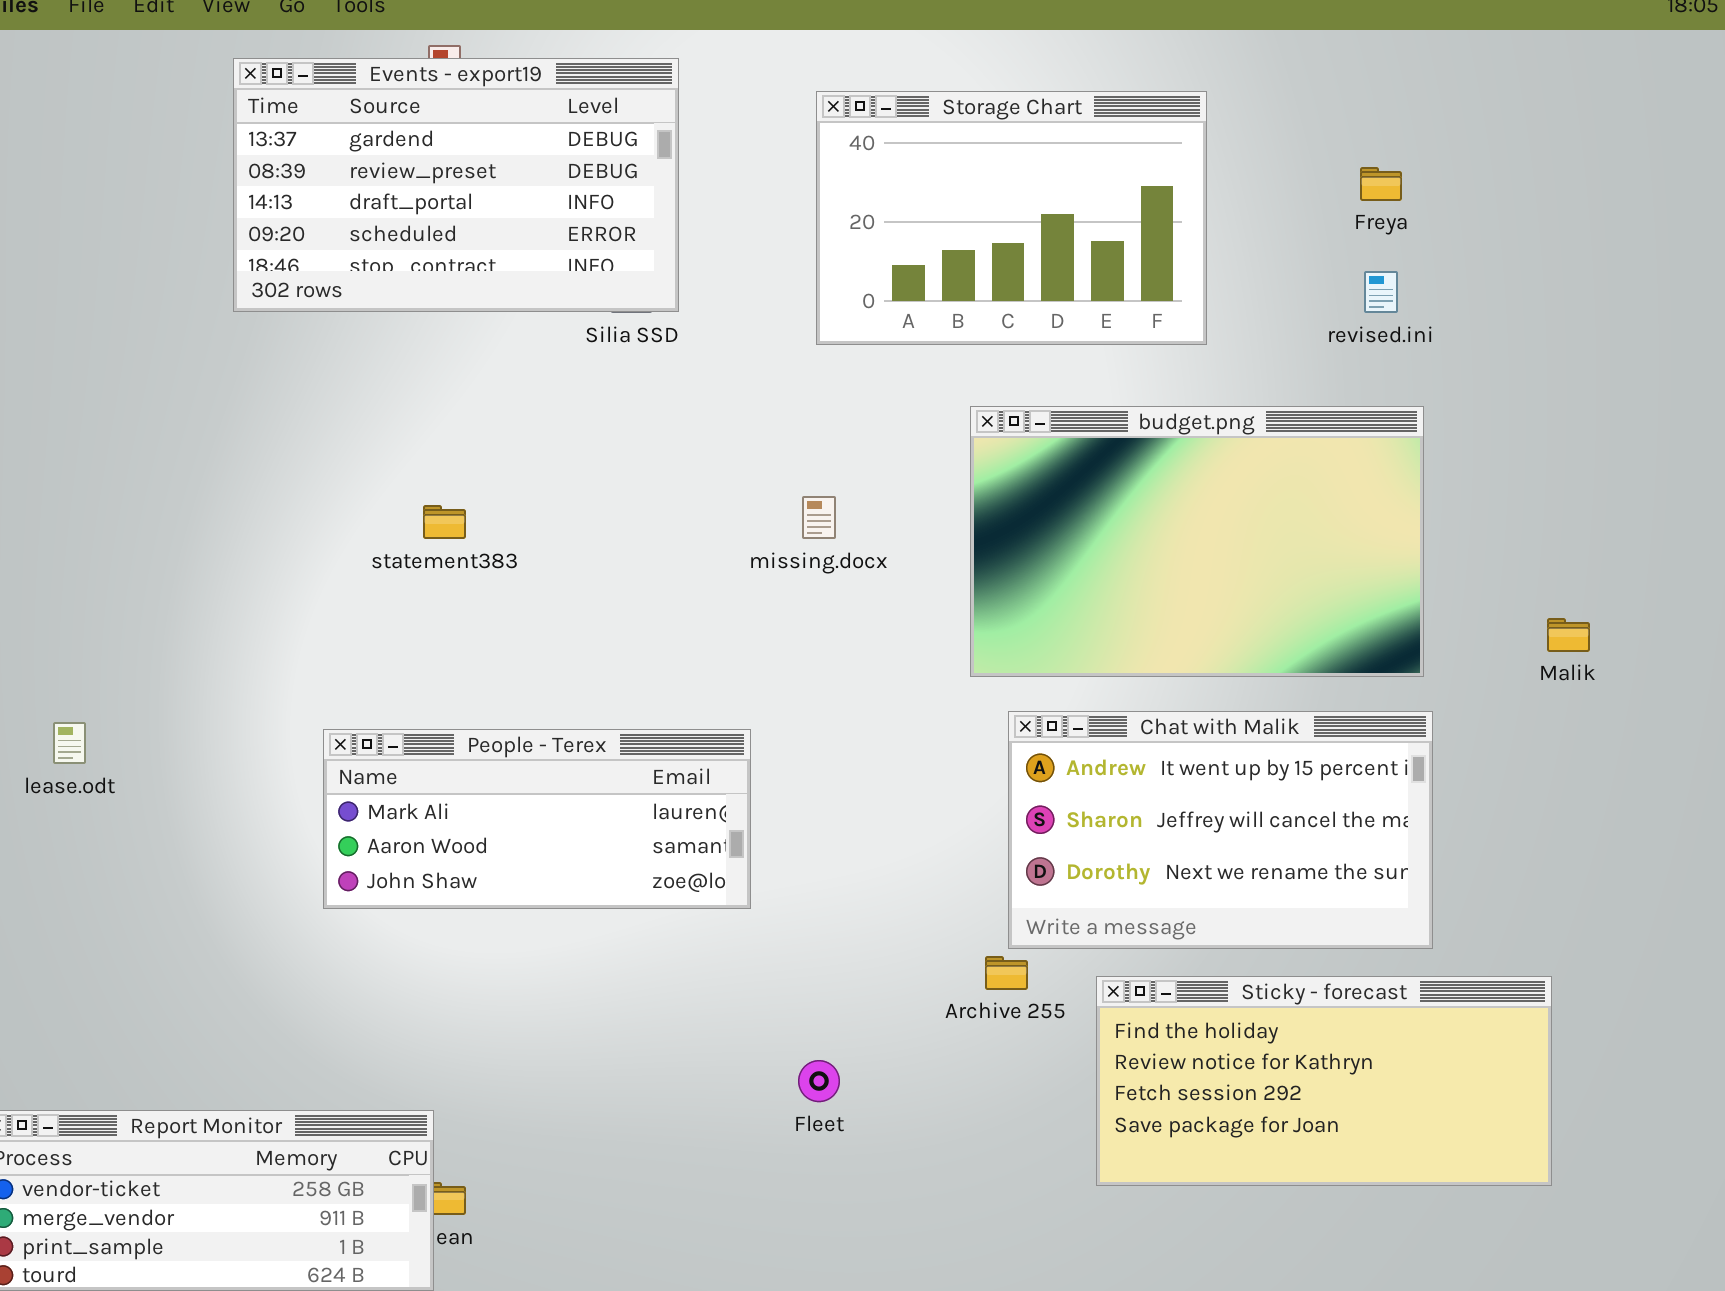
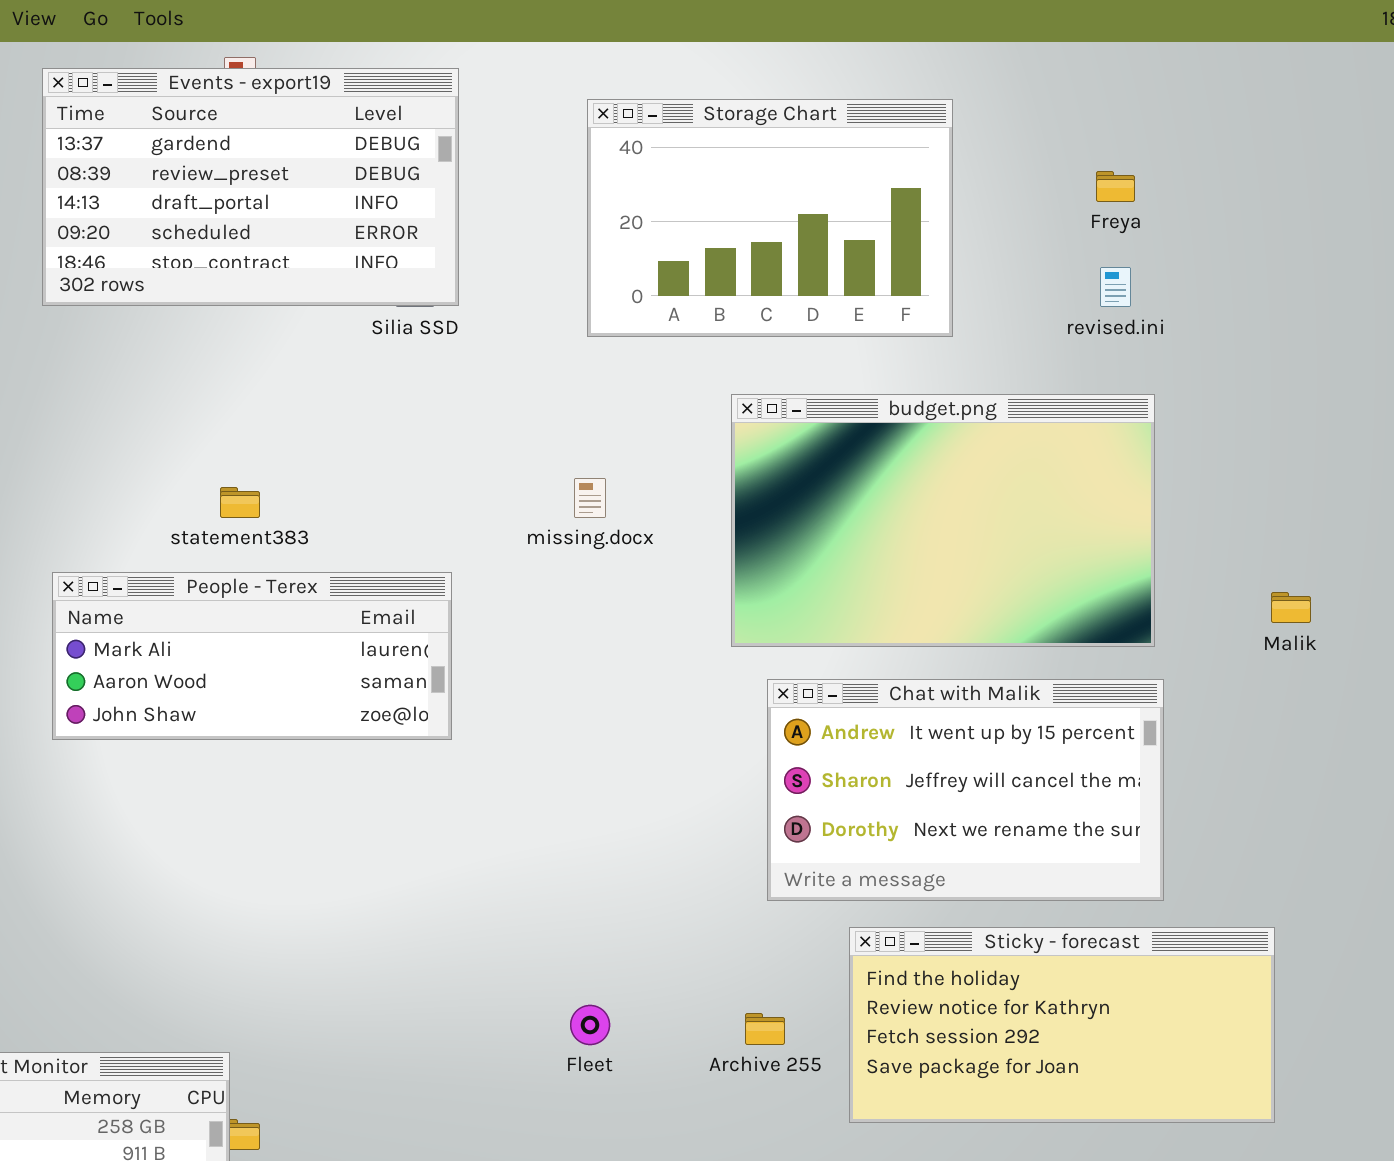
People - Terex: [323,729,751,909] -> [52,572,452,740], moved
Archive 255: [985,956,1028,990] -> [745,1013,785,1045], moved

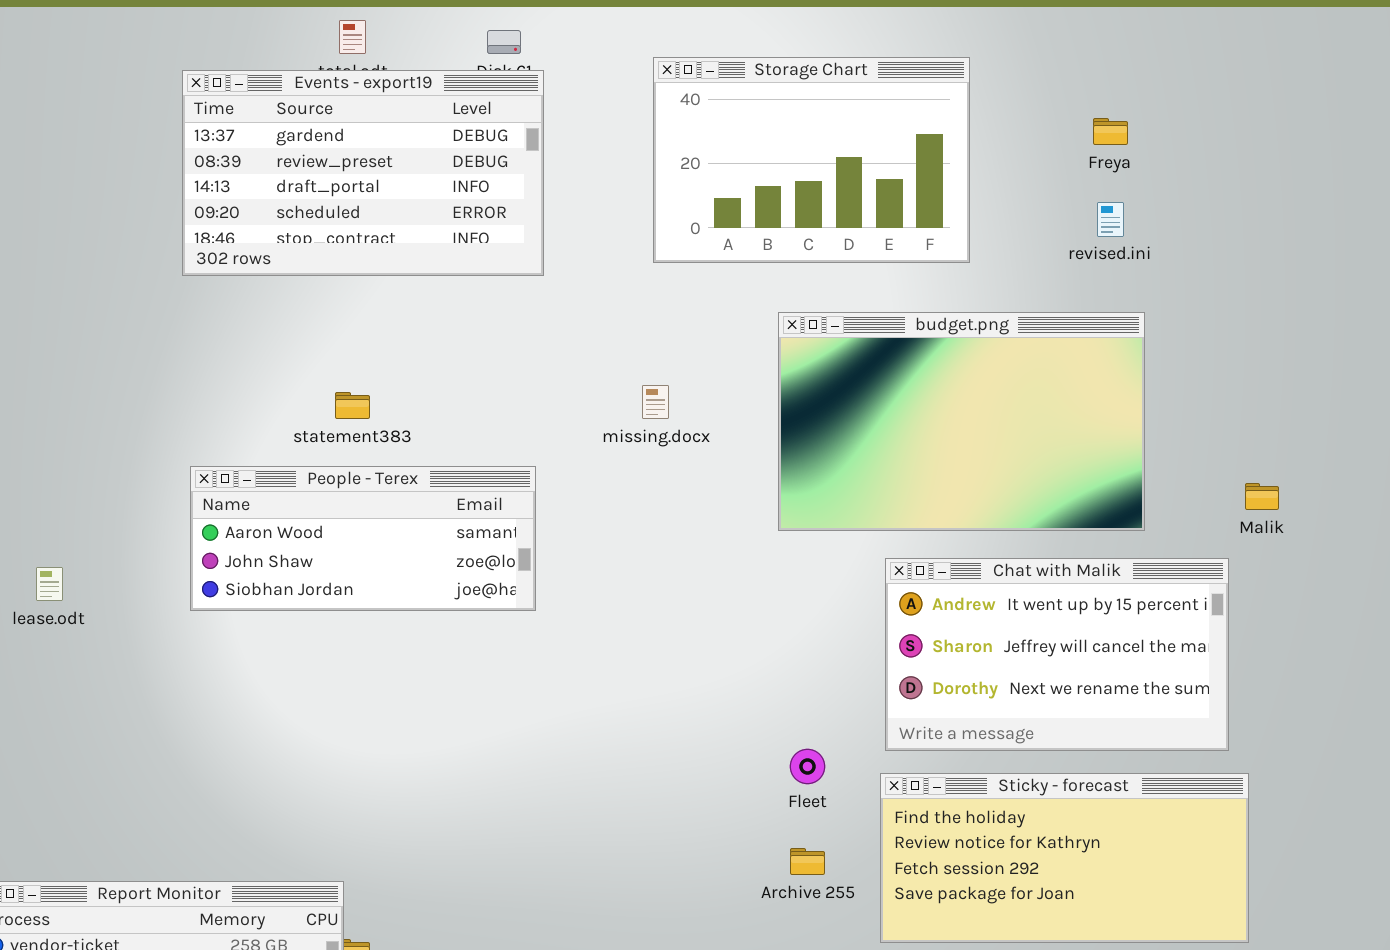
Events - export19: [42,68,459,306] -> [182,70,544,276], moved
People - Terex: [52,572,452,740] -> [190,466,536,611], scrolled down 1 row
Chat with Malik: [767,679,1164,901] -> [885,558,1229,751], moved
Fleet: [570,1005,610,1045] -> [790,749,825,784], moved

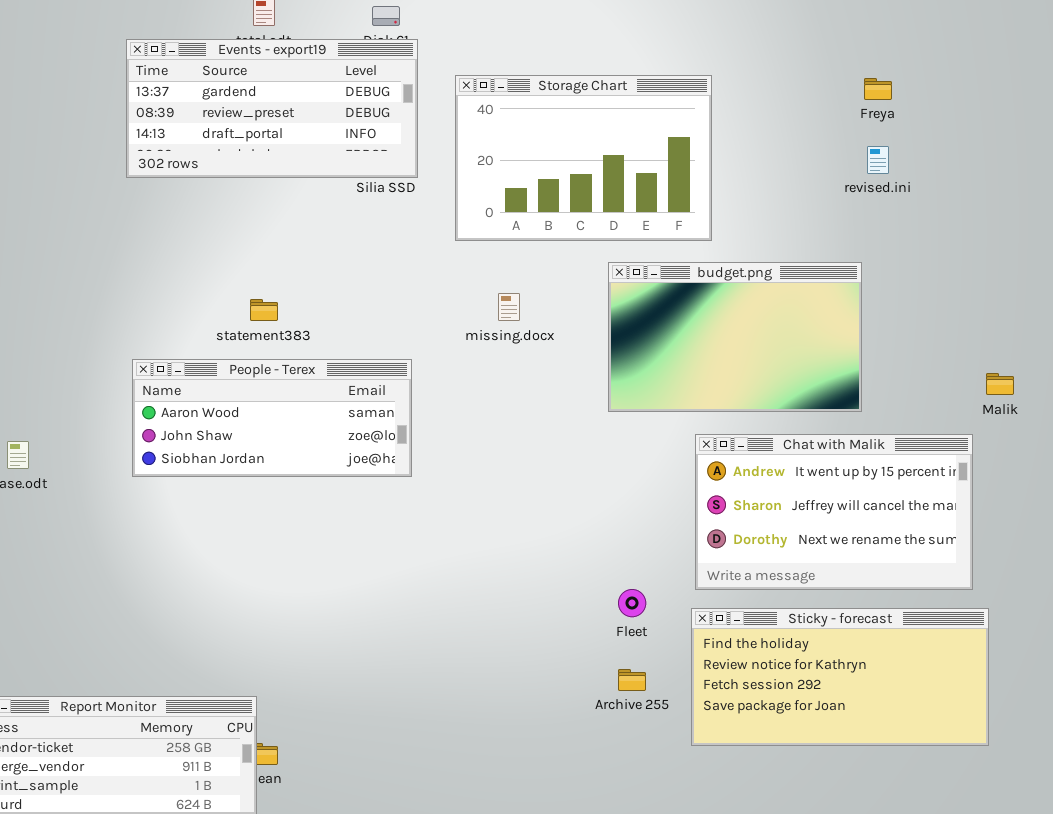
Storage Chart: [653,57,970,263] -> [455,75,712,241], moved
Events - export19: [182,70,544,276] -> [126,39,418,178], resized
budget.png: [778,312,1145,531] -> [608,262,862,412], resized

